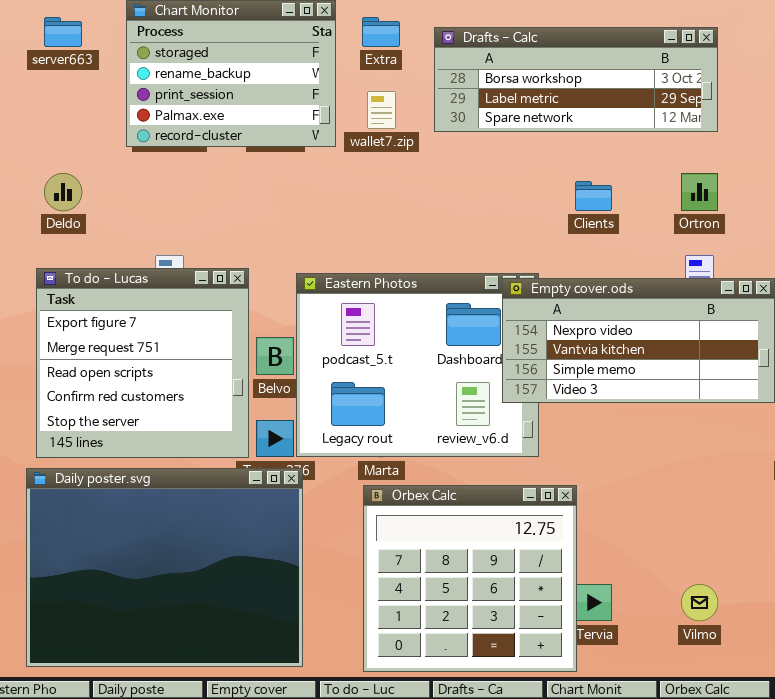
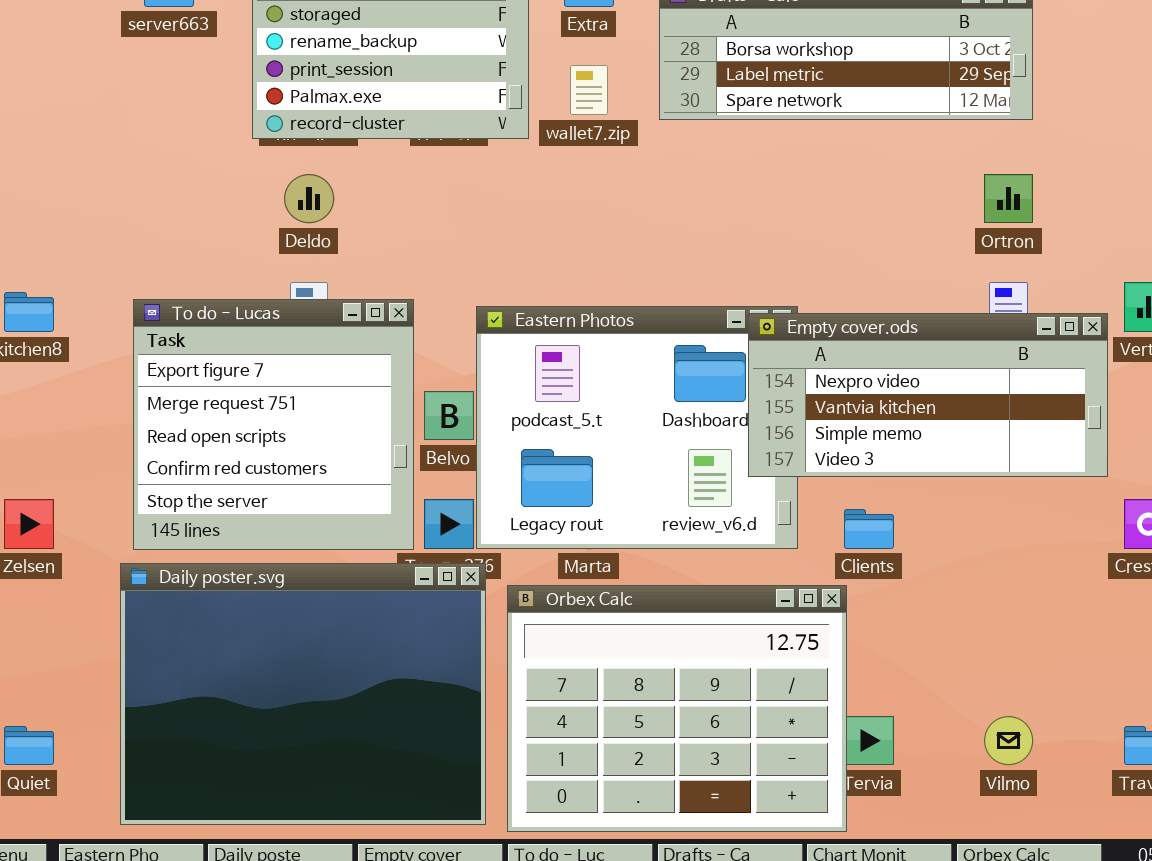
Deldo: [44,173,82,211] -> [284,174,334,223], moved
Clients: [575,181,612,211] -> [844,509,894,549], moved
Orbex Calc: [363,485,577,672] -> [507,585,847,832], resized

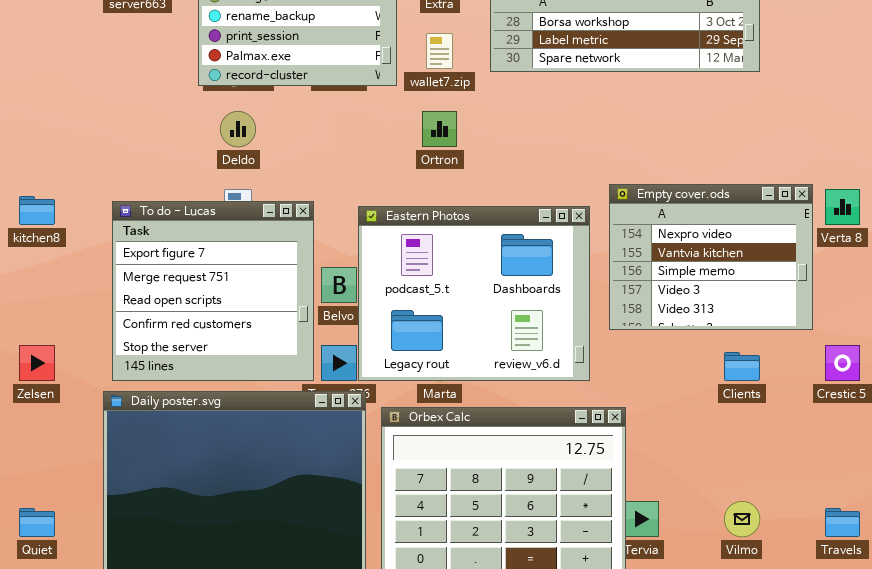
Ortron: [984,174,1033,223] -> [422,111,457,147], moved
Empty cover.ods: [748,313,1108,477] -> [609,184,813,330], resized
Clients: [844,509,894,549] -> [724,352,760,381], moved

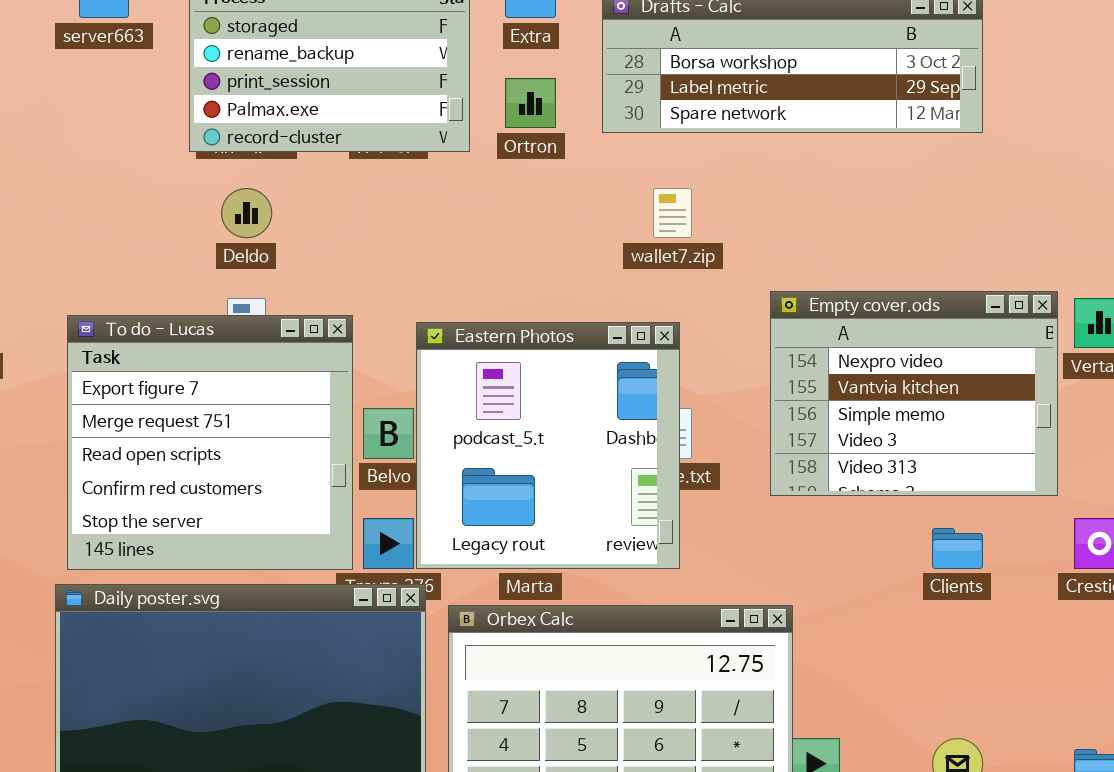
wallet7.zip: [426,33,453,69] -> [653,188,692,238], moved
Ortron: [422,111,457,147] -> [505,78,556,128], moved
Eastern Photos: [358,206,590,381] -> [416,322,680,569], resized

